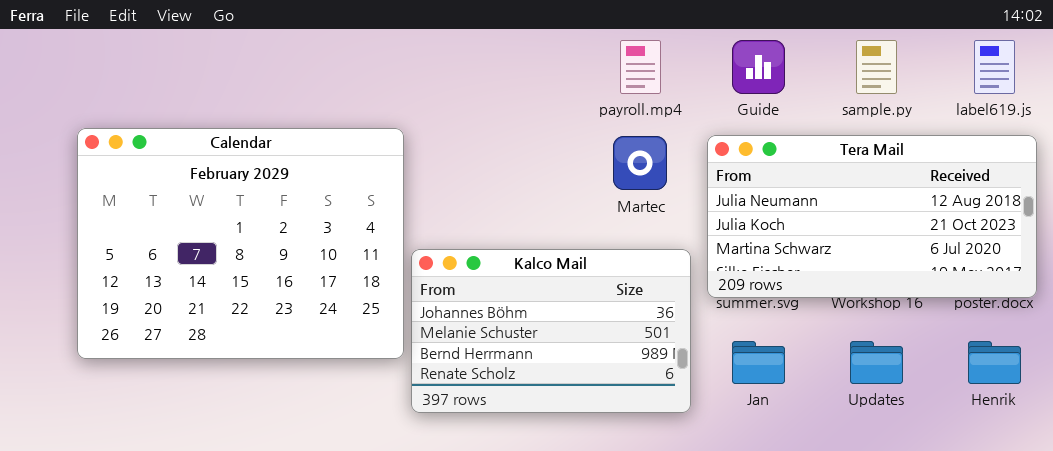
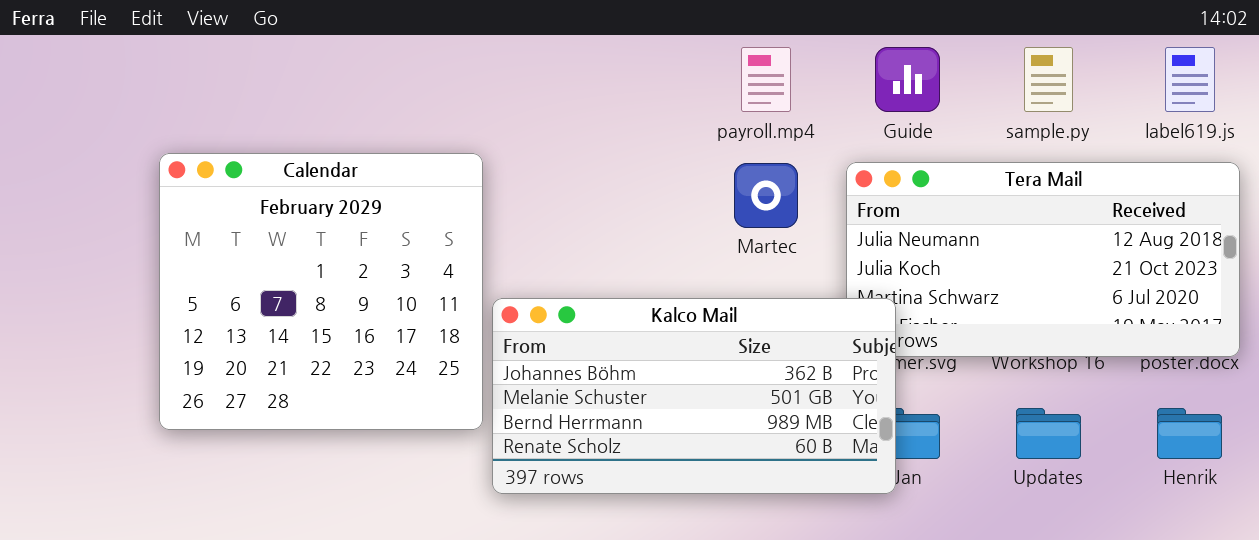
Calendar: [77,128,404,359] -> [159,153,483,430], resized
Kalco Mail: [411,249,691,413] -> [492,298,896,494], resized

